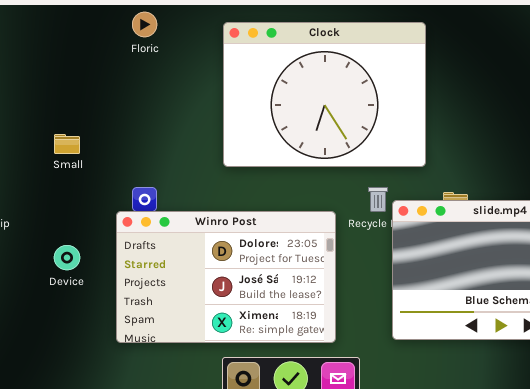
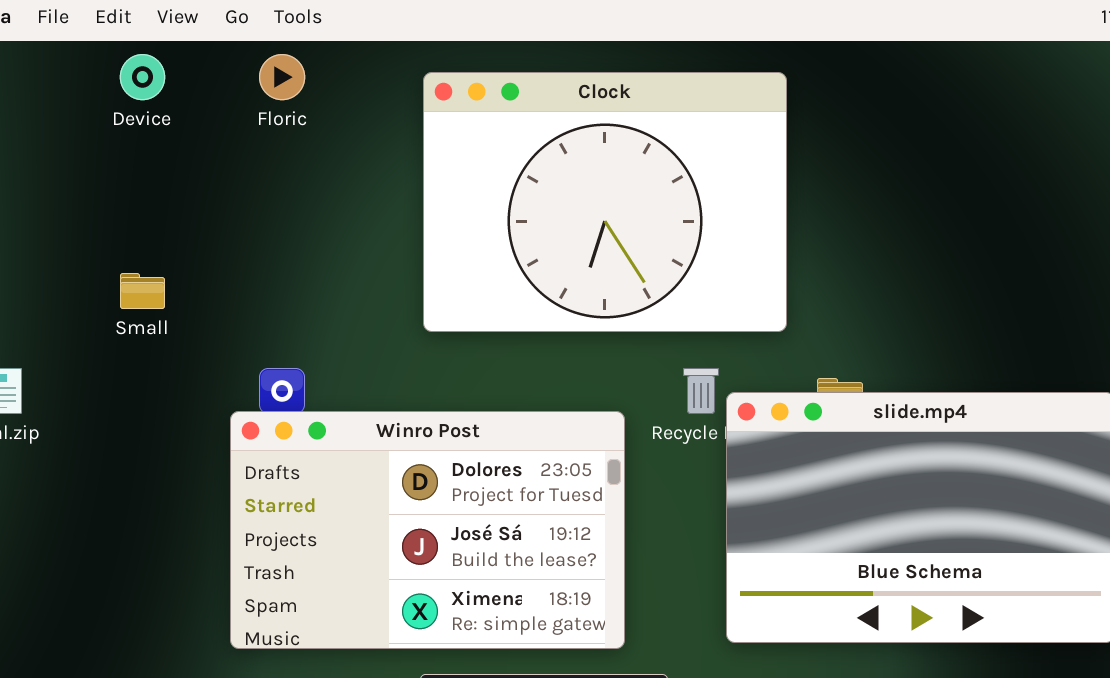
Device: [54,245,80,270] -> [120,54,165,100], moved

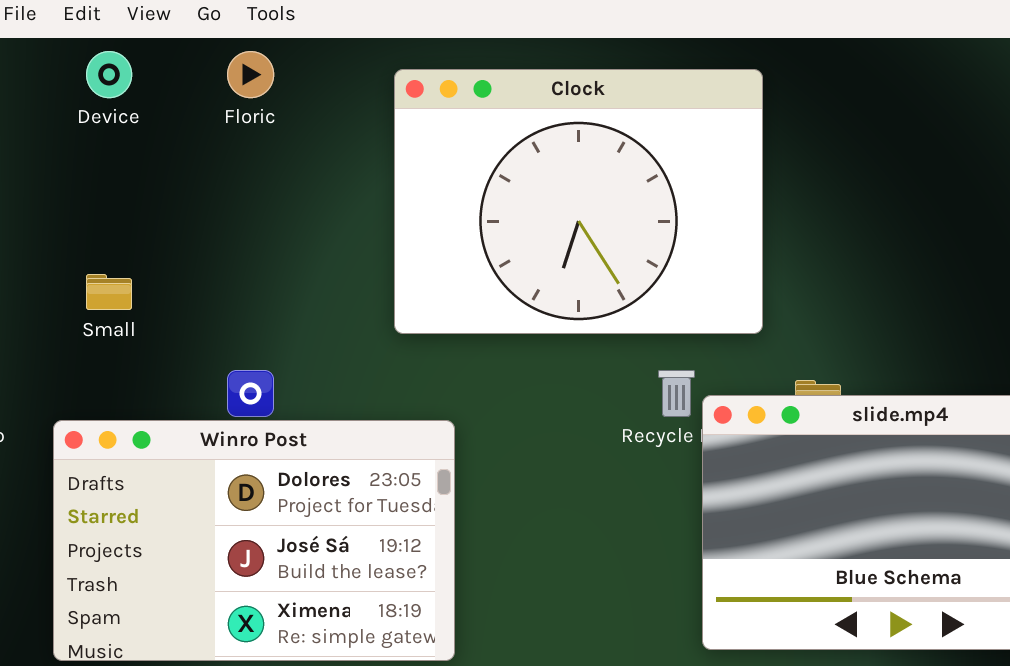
Winro Post: [230,411,625,649] -> [53,420,455,661], moved

